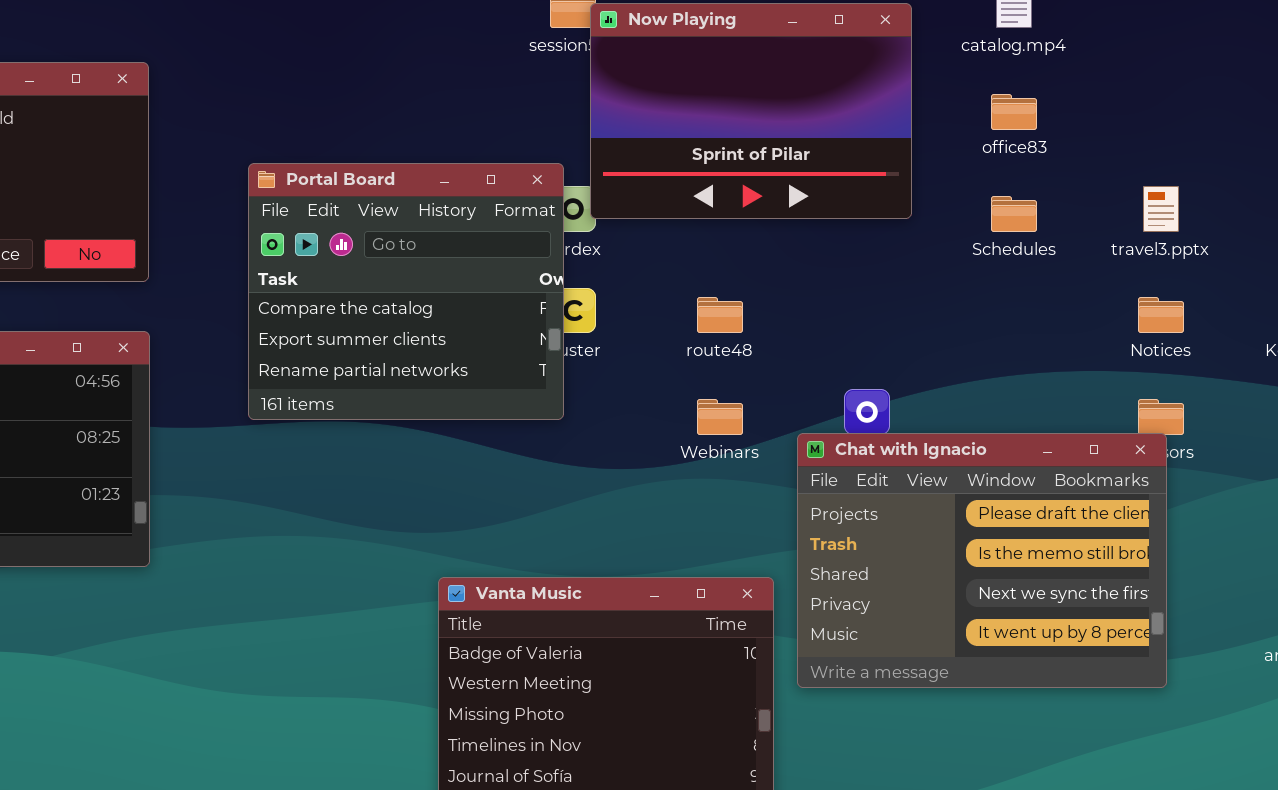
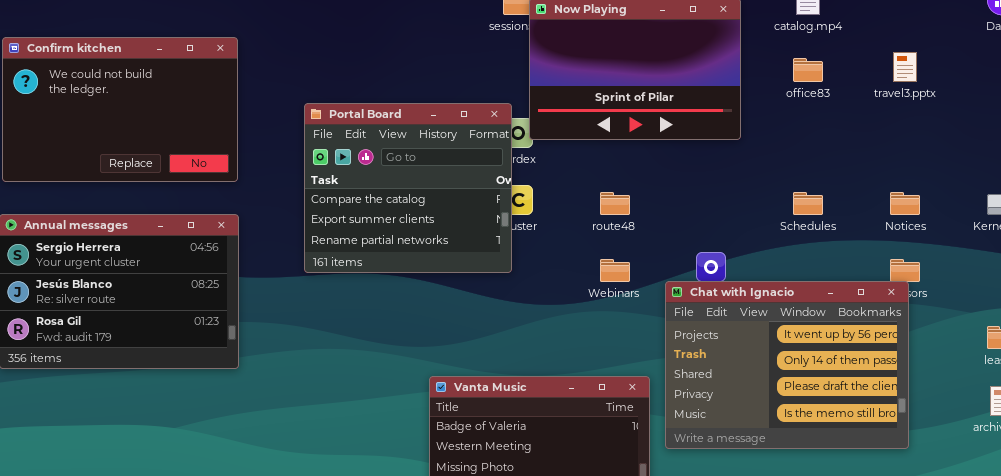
travel3.pptx: [1143,186,1179,232] -> [893,52,917,82], moved
Schedules: [991,196,1037,232] -> [793,192,823,215], moved
Chat with Ignacio: [797,433,1167,688] -> [665,281,909,449], scrolled up 2 rows

